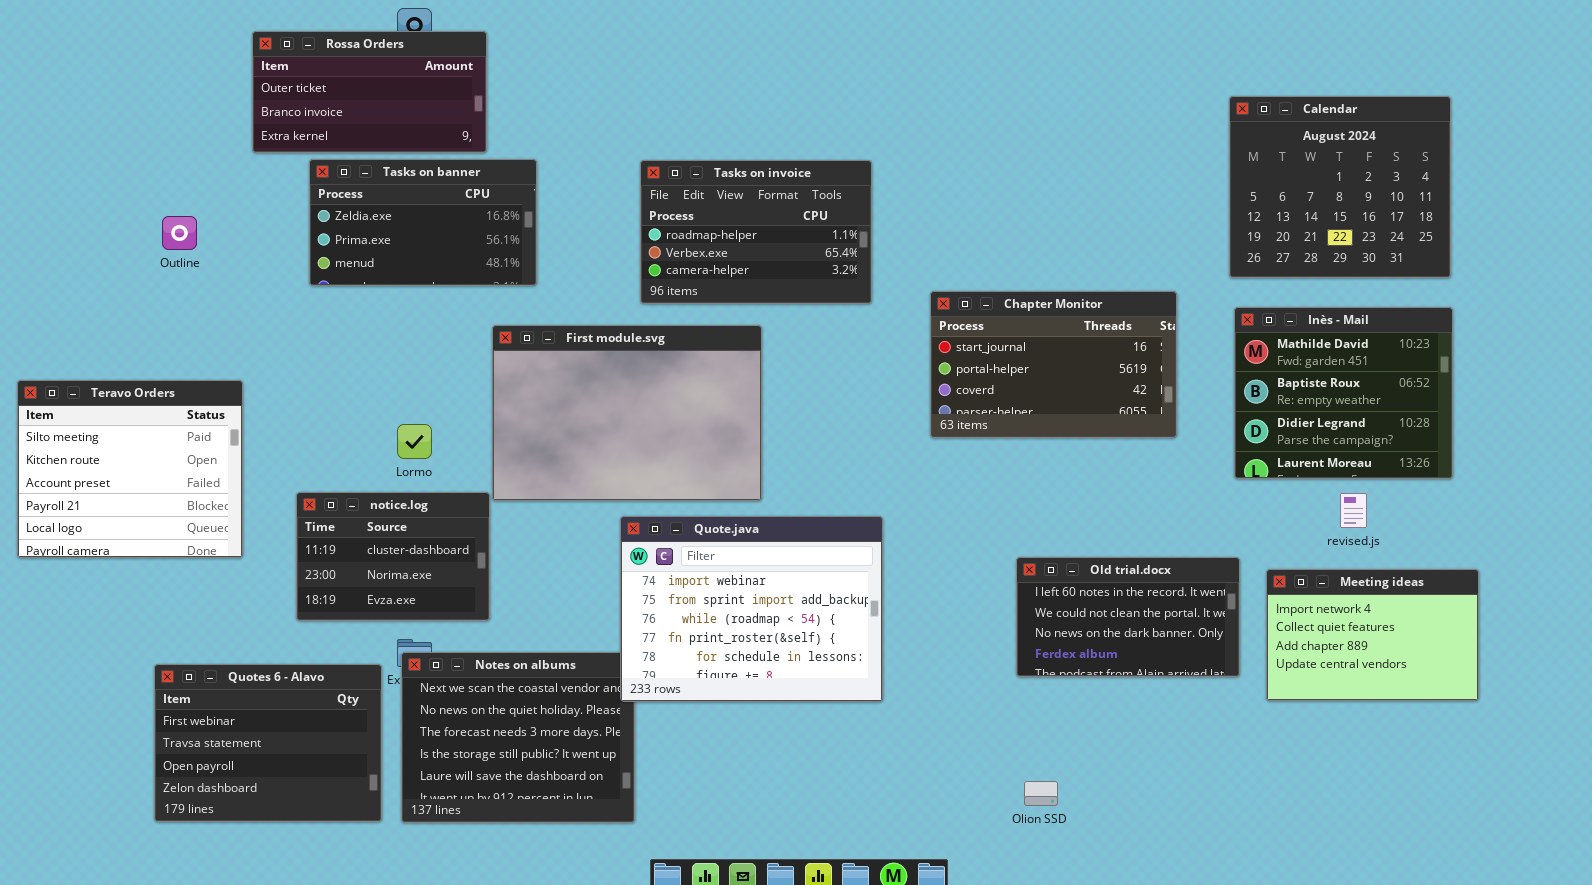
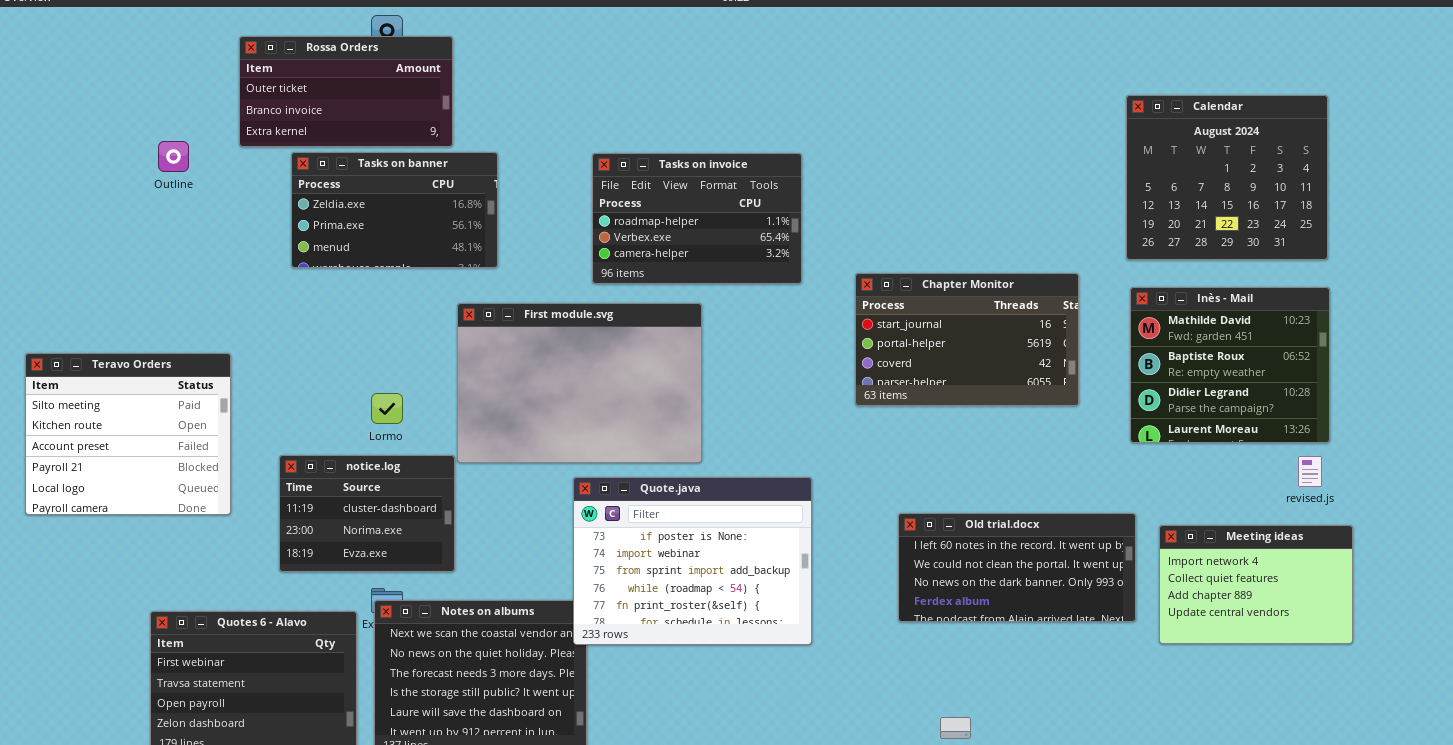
Outline: [162,216,197,250] -> [158,141,189,172], moved
revised.js: [1340,493,1367,528] -> [1298,456,1322,487], moved
Quote.java: [620,516,883,702] -> [573,477,812,645], scrolled up 1 row
Old trial.docx: [1016,557,1240,677] -> [898,513,1136,622], resized

